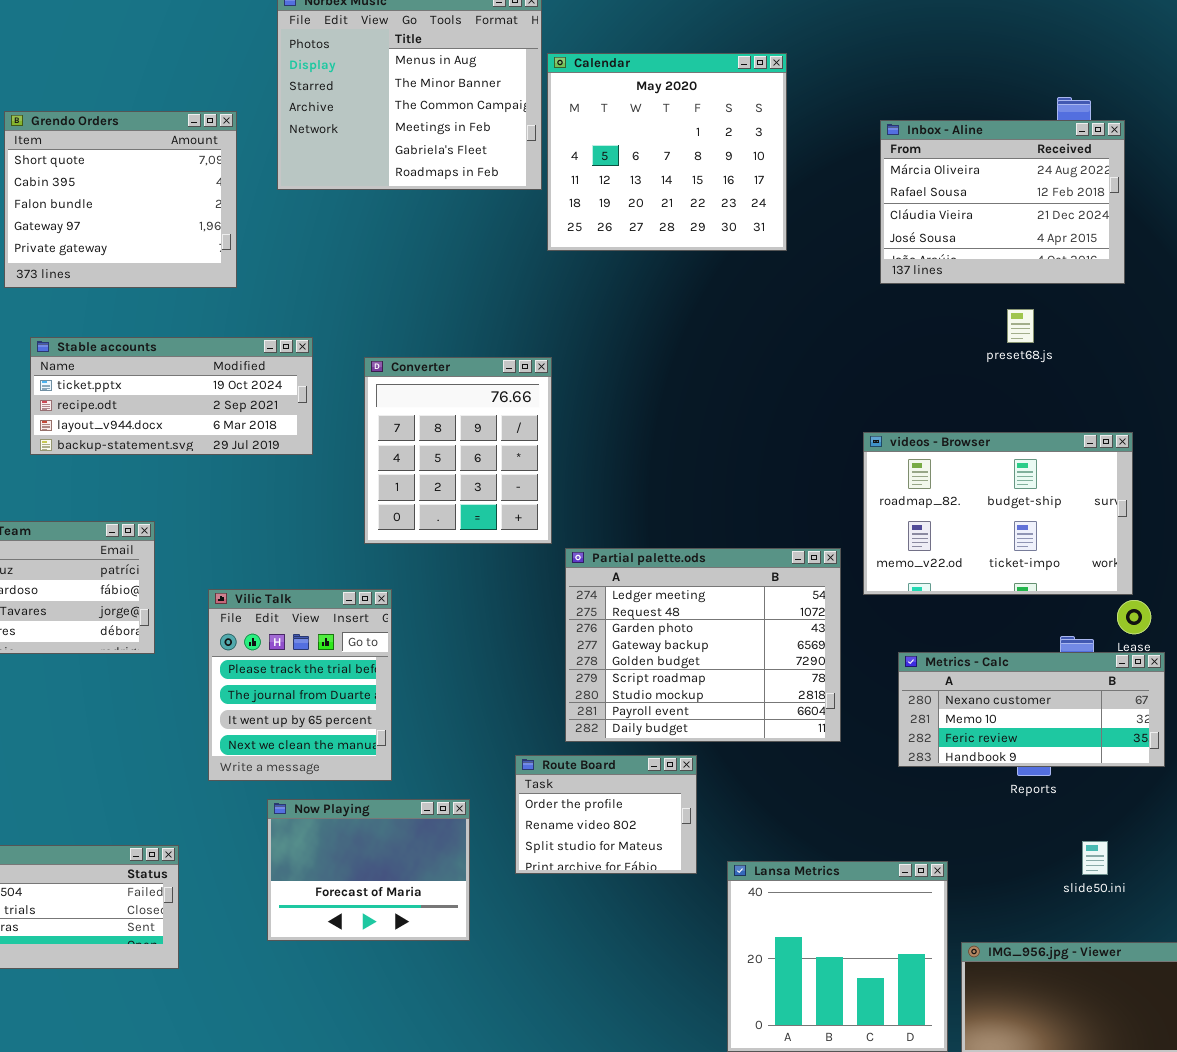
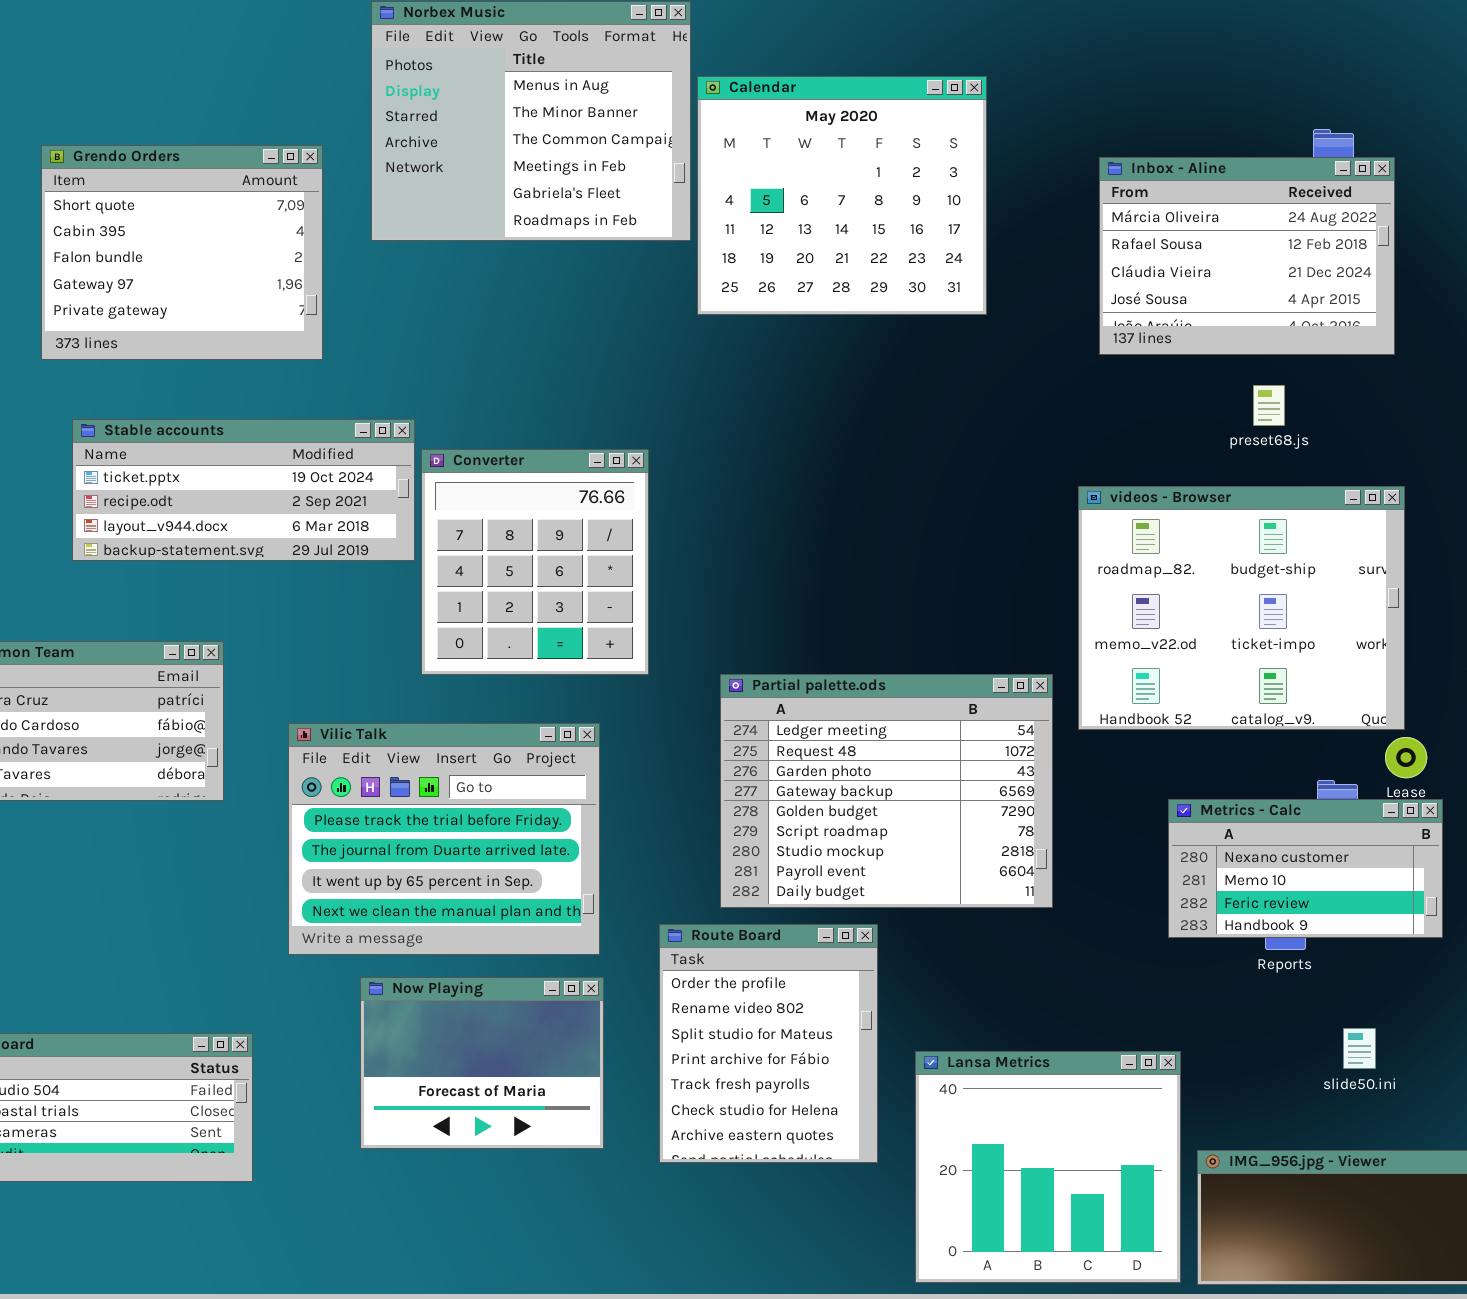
Converter: [364,357,552,544] -> [421,449,649,675], moved
videos - Browser: [863,432,1133,595] -> [1078,486,1405,730], resized
Vilic Talk: [208,589,392,781] -> [288,723,600,955], resized
Metrics - Calc: [898,652,1165,767] -> [1168,799,1443,938], resized
Route Board: [515,755,697,874] -> [659,924,878,1163], resized

